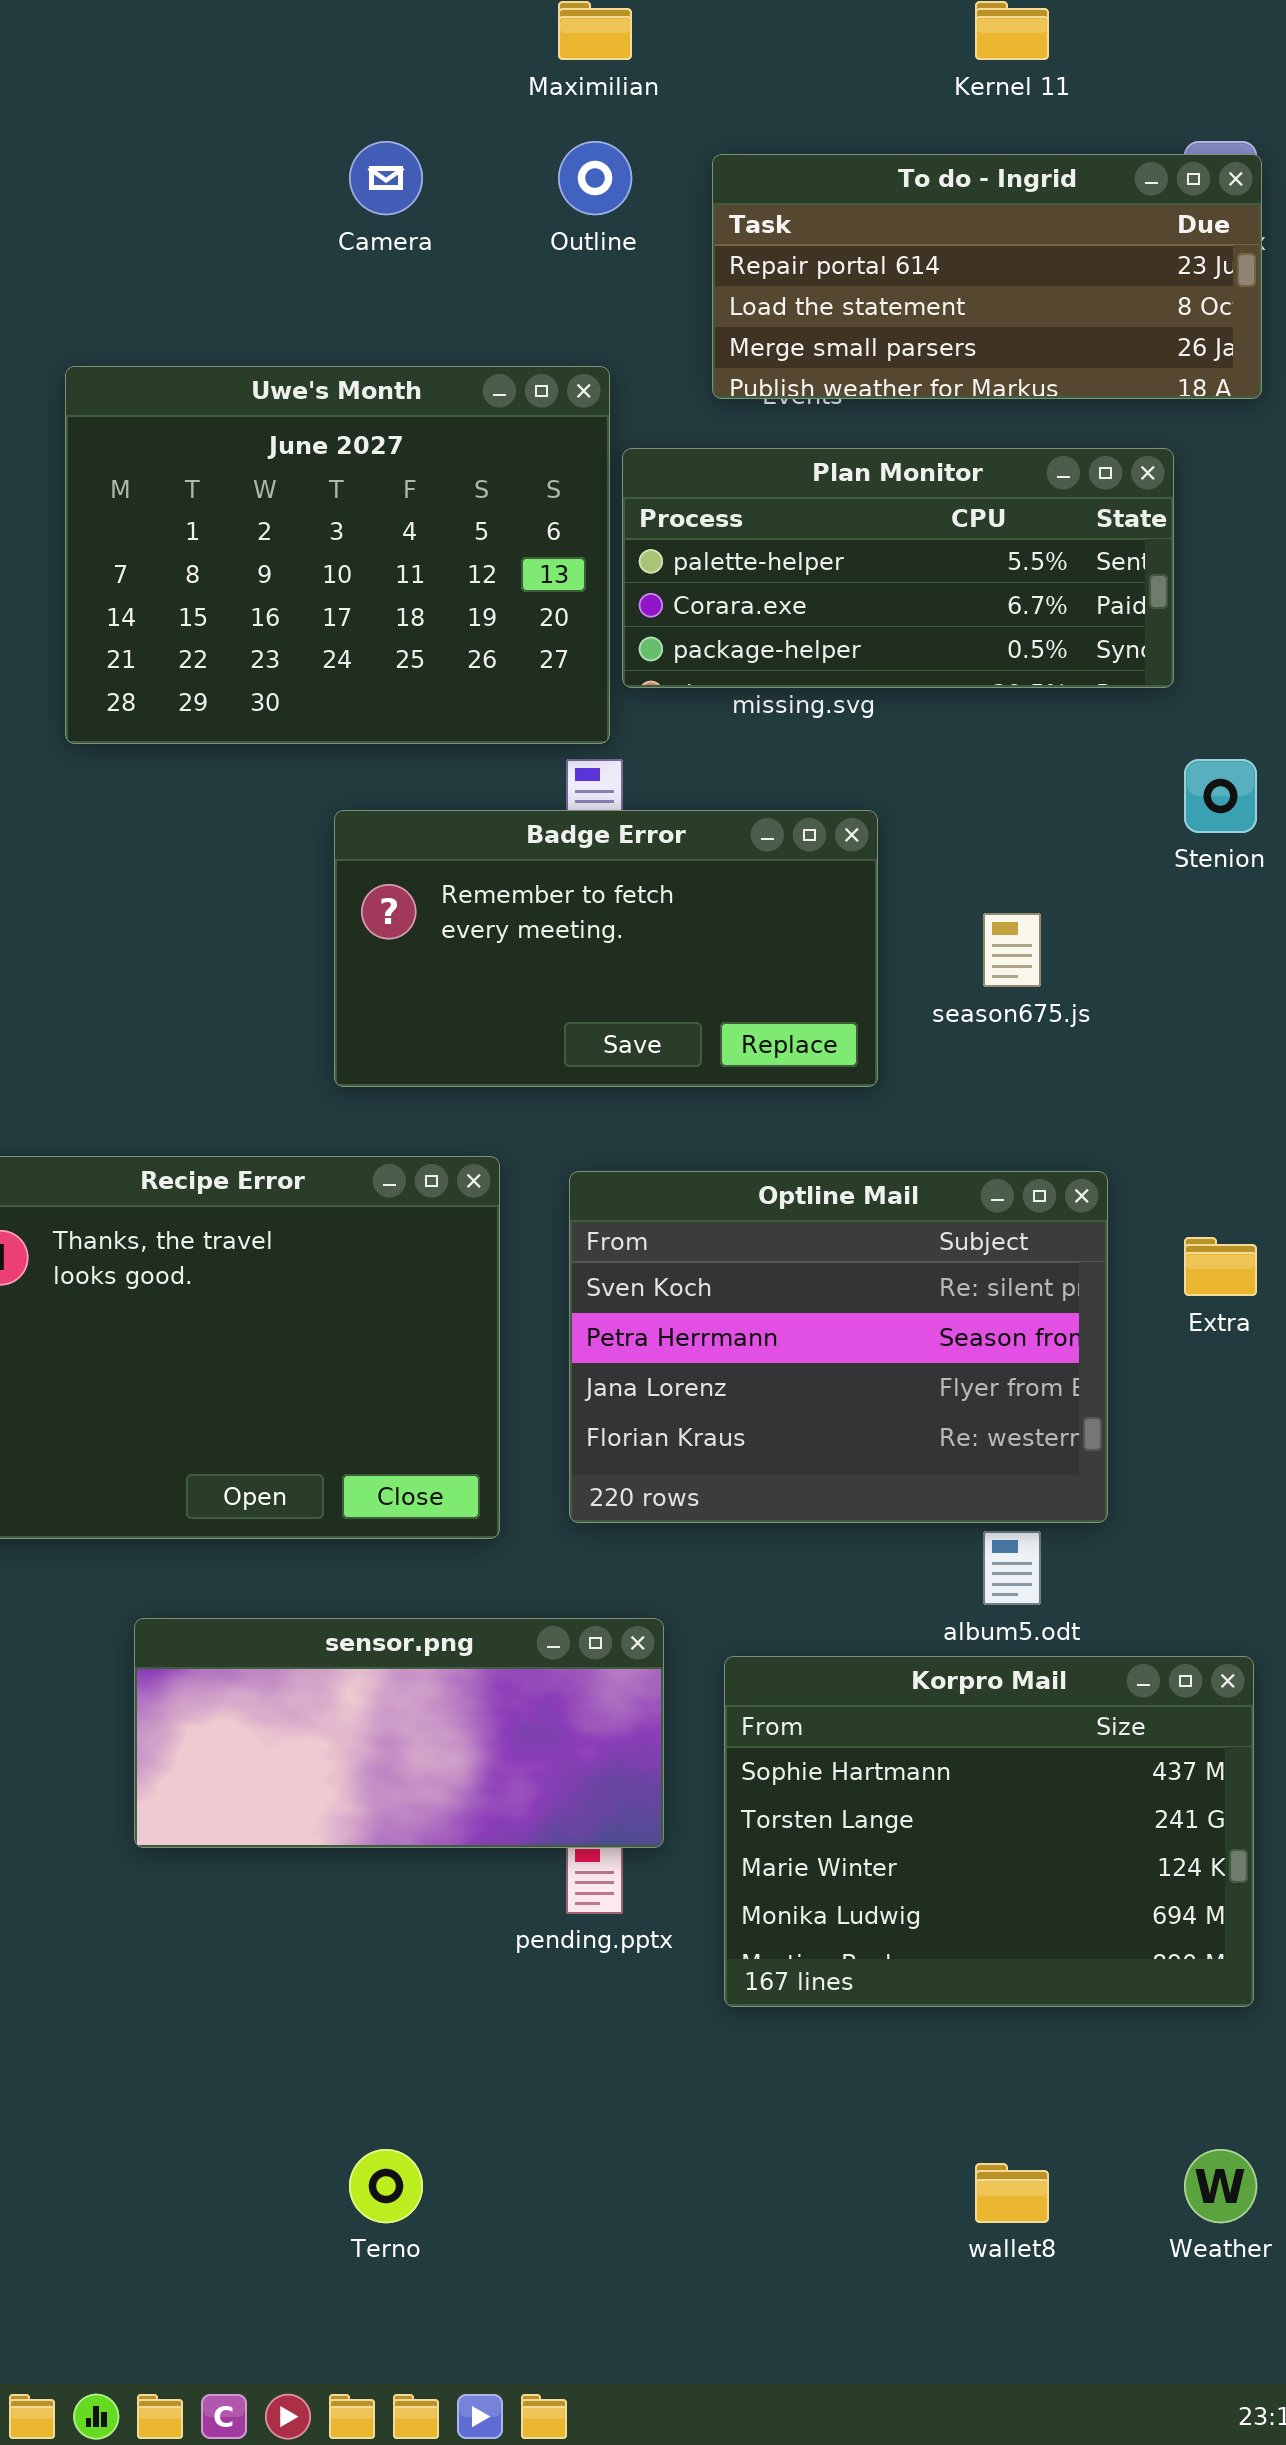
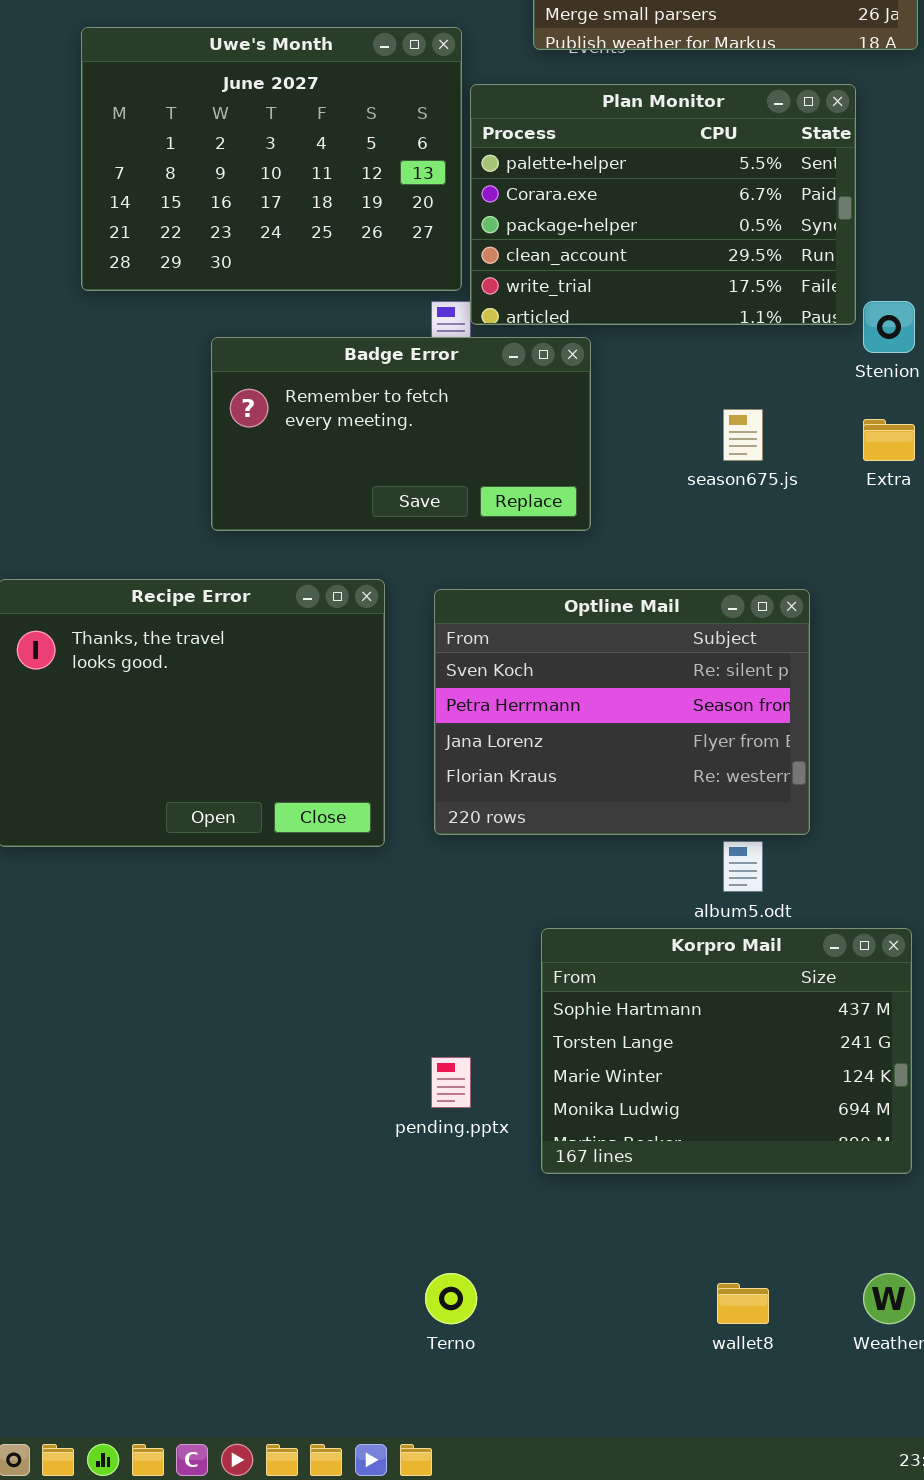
Plan Monitor: [622,448,1174,688] -> [470,84,856,325], resized
Badge Error: [334,810,878,1087] -> [211,337,591,531], moved
Extra: [1184,1237,1257,1296] -> [863,419,915,461], moved
sensor.png: [134,1618,664,1848] -> none, closed
Terno: [349,2149,423,2223] -> [425,1273,477,1324], moved

